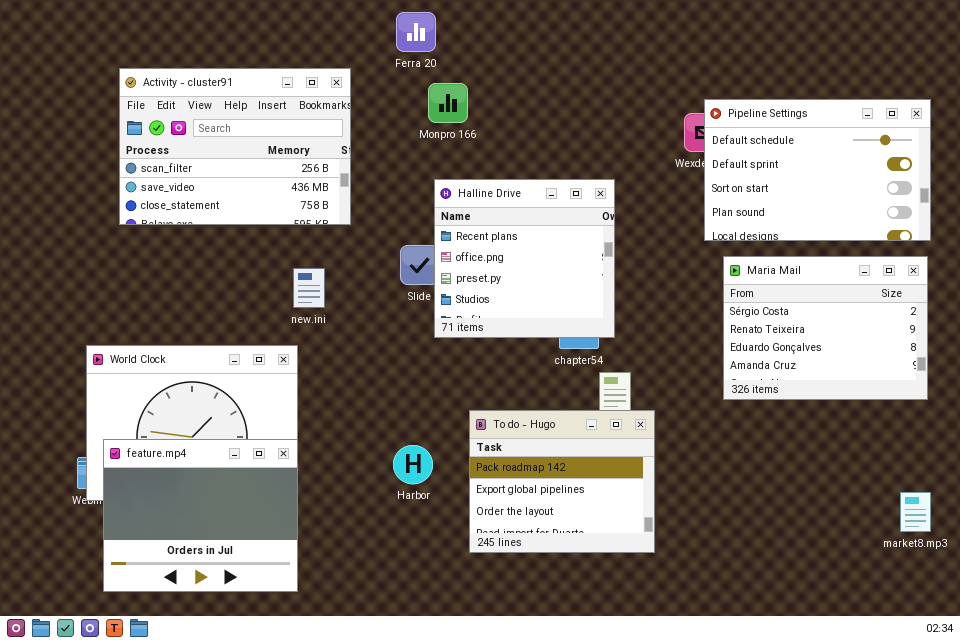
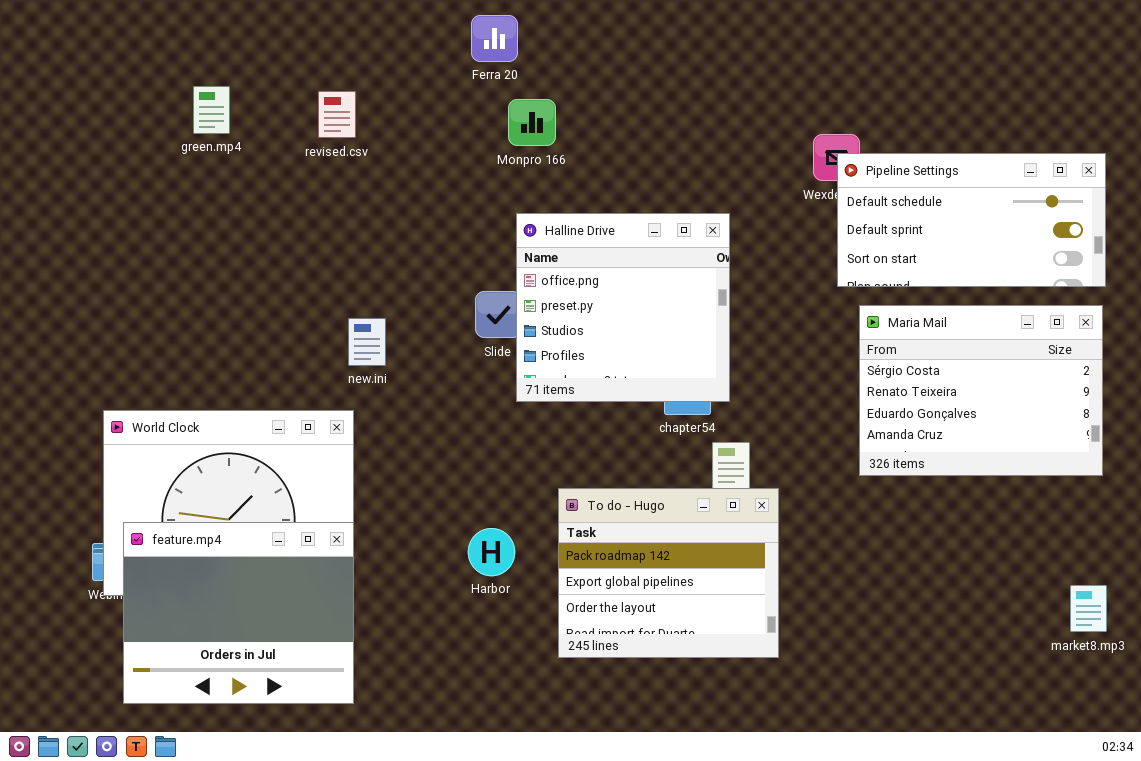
Activity - cluster91: [119,68,351,225] -> none, closed
Pipeline Settings: [704,99,931,241] -> [837,153,1106,287], resized
Halline Drive: [434,179,615,338] -> [516,213,730,402], scrolled down 1 row

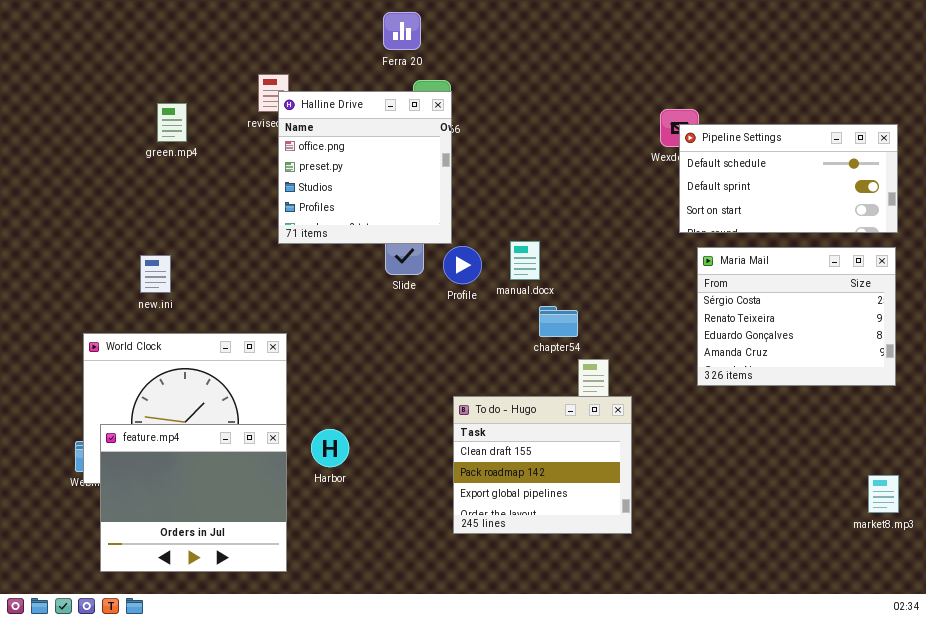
green.mp4: [193,86,230,134] -> [157,103,187,142], moved
Halline Drive: [516,213,730,402] -> [278,91,452,244], moved
new.ini: [348,318,386,366] -> [140,255,171,293], moved
To do - Hugo: [558,488,779,658] -> [453,396,632,534], scrolled up 1 row
Harbor: [468,528,515,576] -> [311,429,349,467], moved

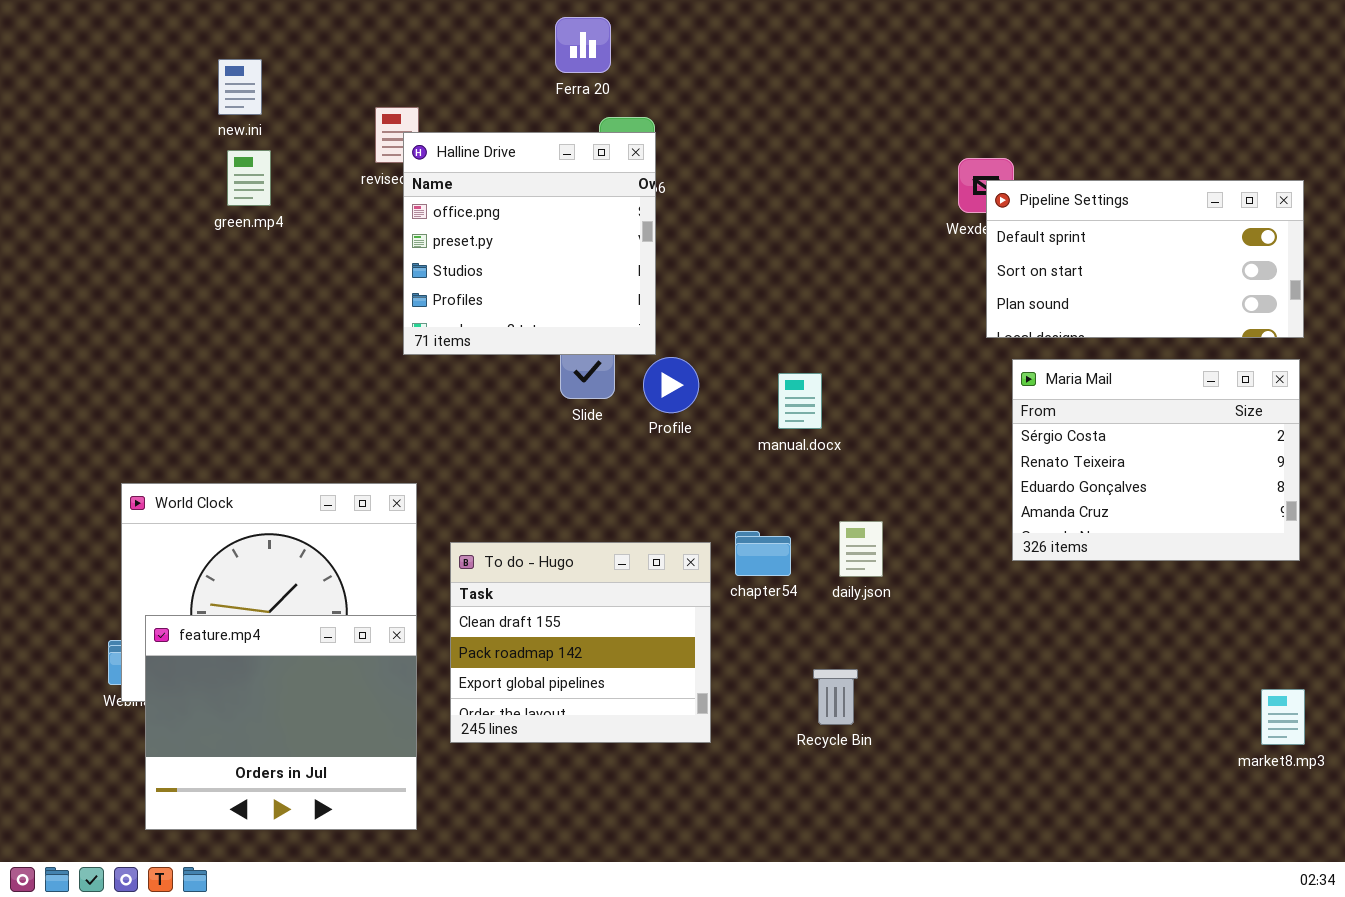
Pipeline Settings: [679,124,898,233] -> [986,180,1304,338], scrolled down 1 row
manual.docx: [510,241,540,280] -> [778,373,822,429], moved
new.ini: [140,255,171,293] -> [218,59,262,115], moved
chapter54: [539,306,578,337] -> [735,531,791,576], moved
To do - Hugo: [453,396,632,534] -> [450,542,711,743], moved

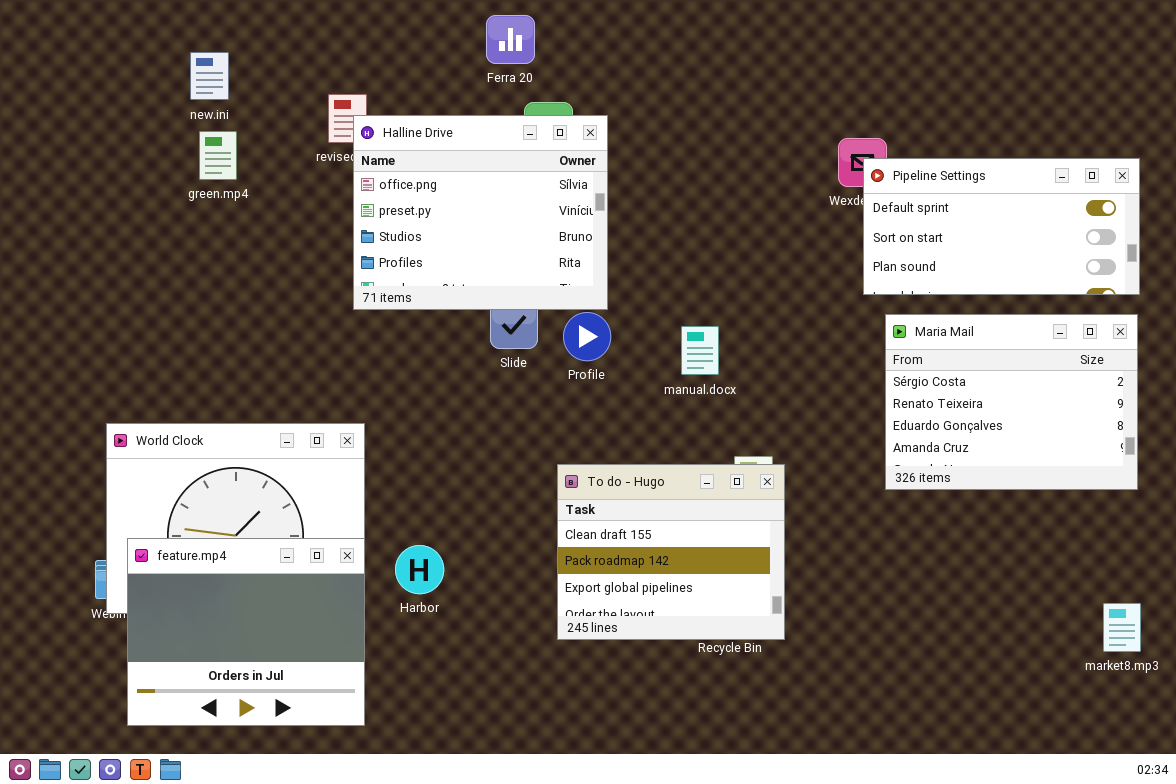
Halline Drive: [403,132,656,355] -> [353,115,608,310], resized
To do - Hugo: [450,542,711,743] -> [557,464,785,640], moved

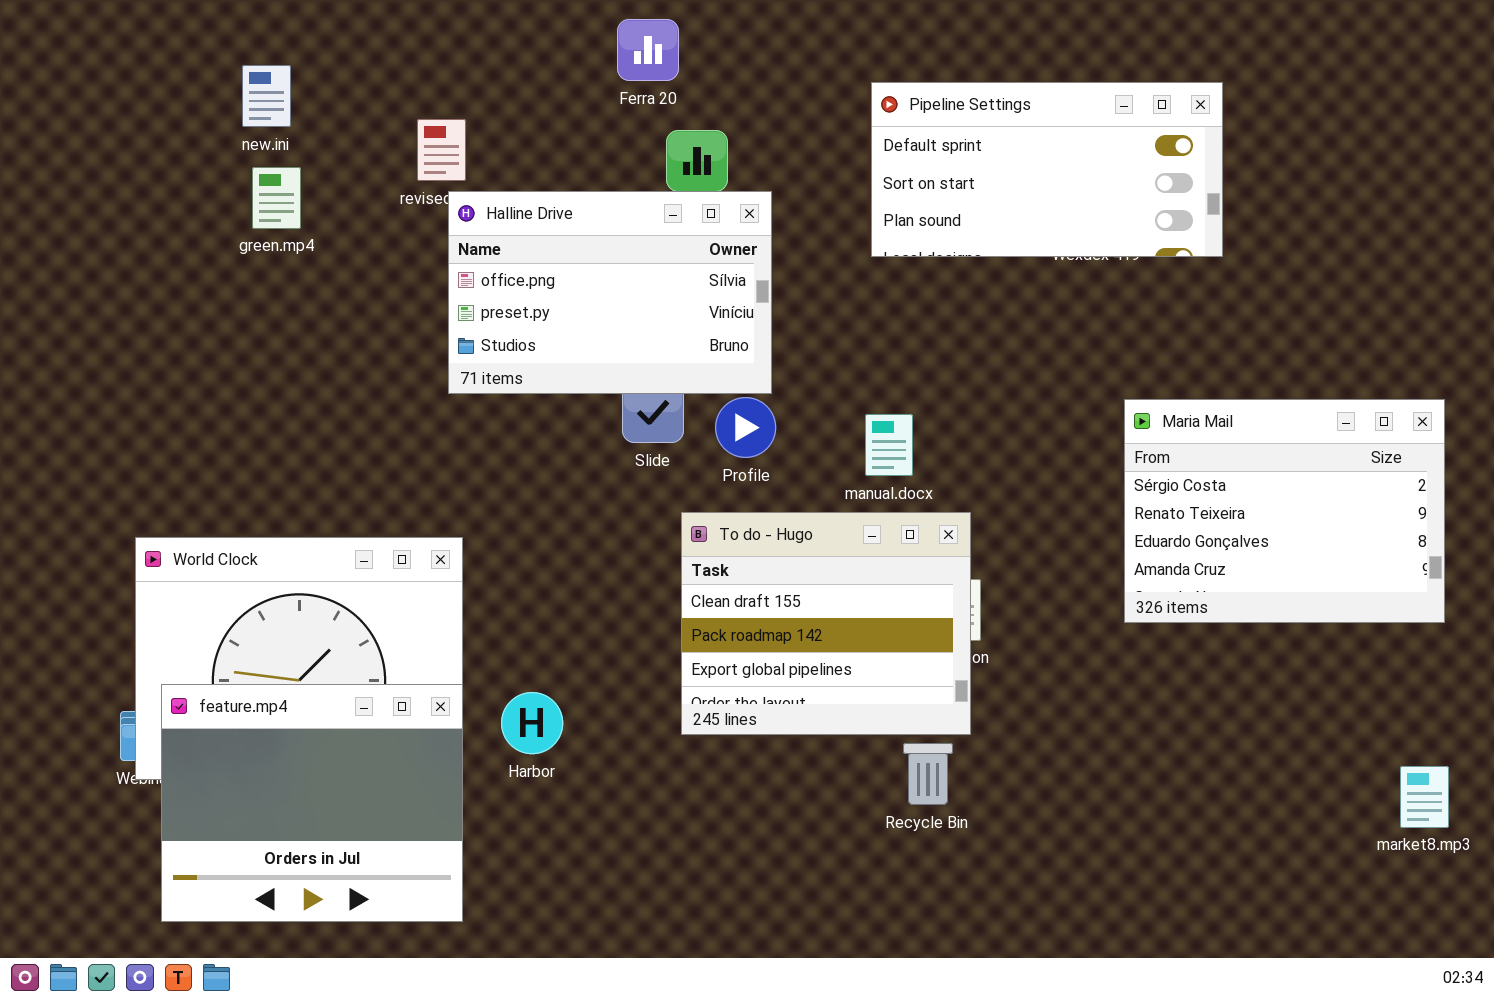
Halline Drive: [353,115,608,310] -> [448,191,772,394], resized
Pipeline Settings: [863,158,1140,295] -> [871,82,1223,257], moved
To do - Hugo: [557,464,785,640] -> [681,512,971,735], moved

